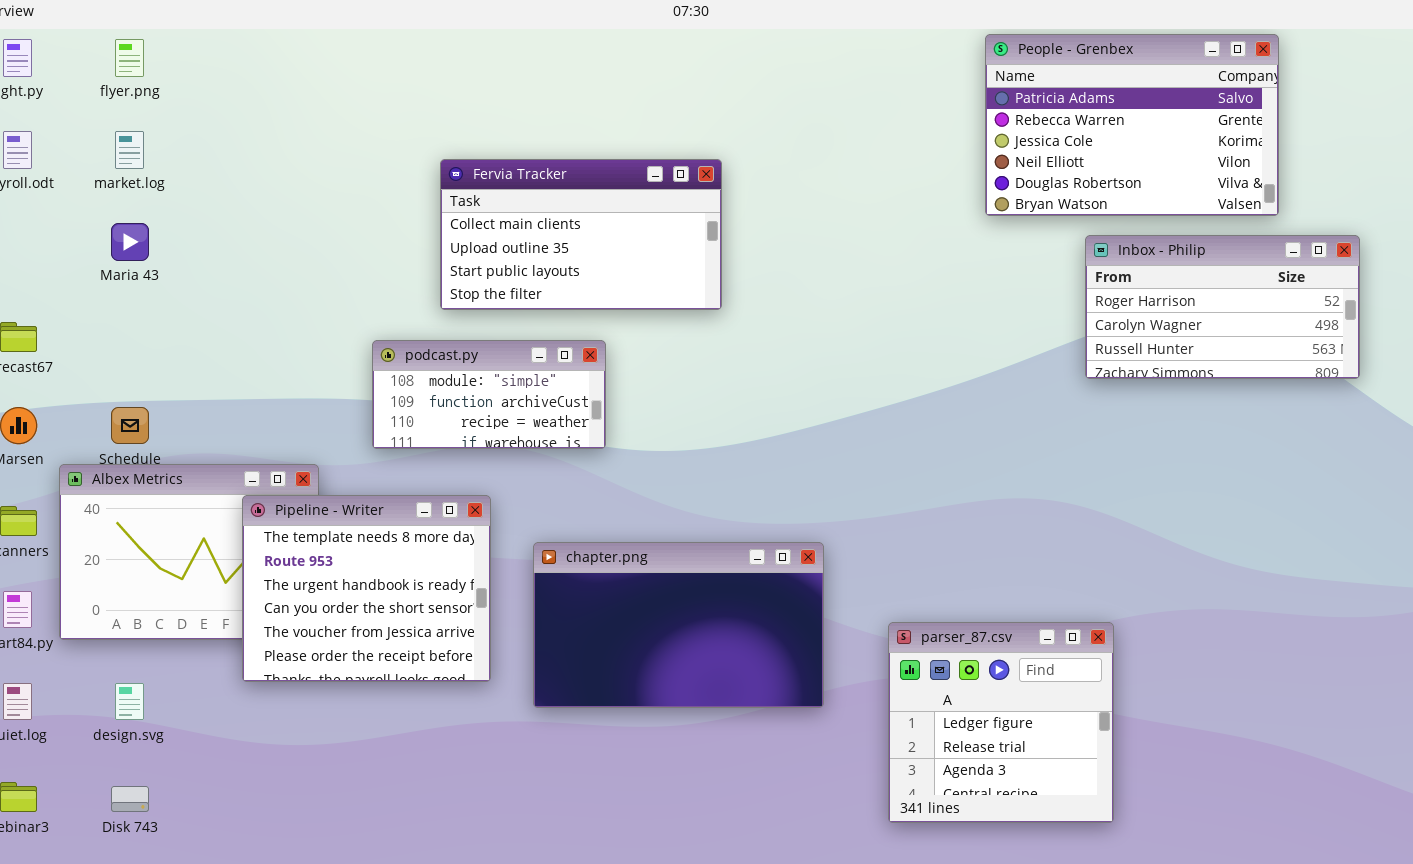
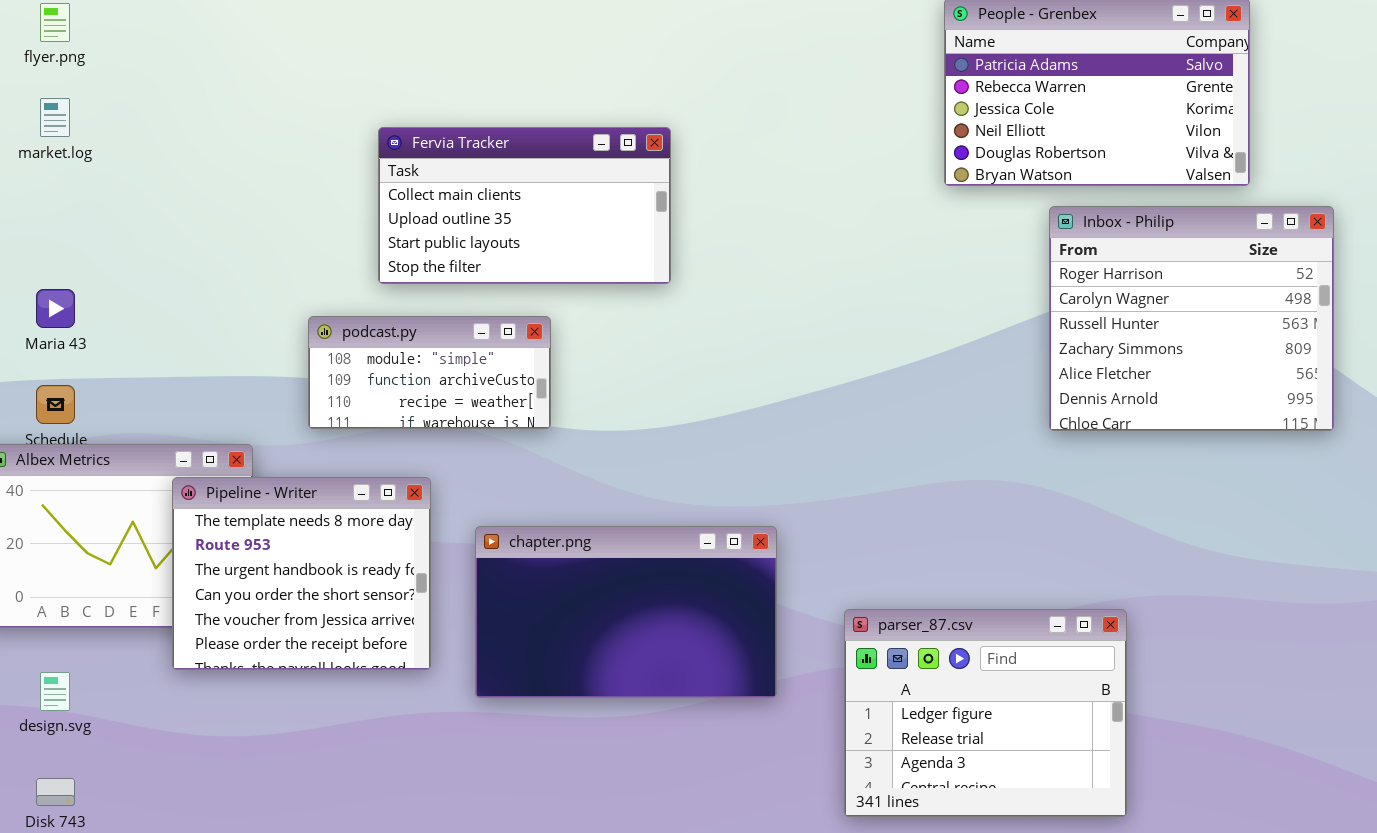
Maria 43: [111,223,149,261] -> [36,289,75,328], moved
Inbox - Philip: [1085,235,1360,379] -> [1049,206,1334,431], resized
parser_87.csv: [888,622,1114,823] -> [844,609,1127,817], resized

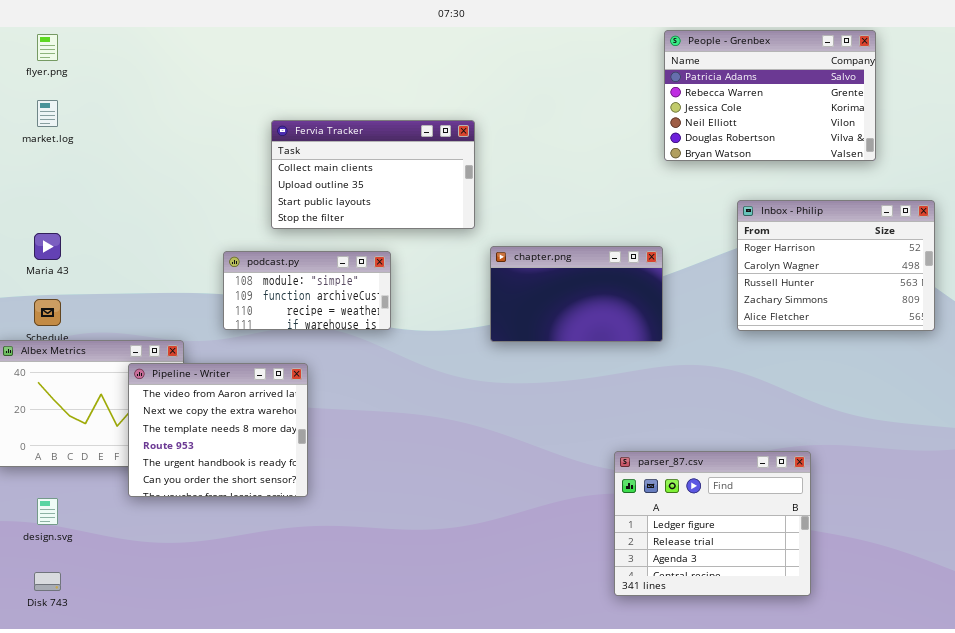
Inbox - Philip: [1049,206,1334,431] -> [737,200,935,331], resized
Pipeline - Writer: [172,477,431,670] -> [128,363,308,497], scrolled up 2 rows
chapter.png: [475,526,777,698] -> [490,246,663,342], moved, resized
parser_87.csv: [844,609,1127,817] -> [614,451,811,596], moved

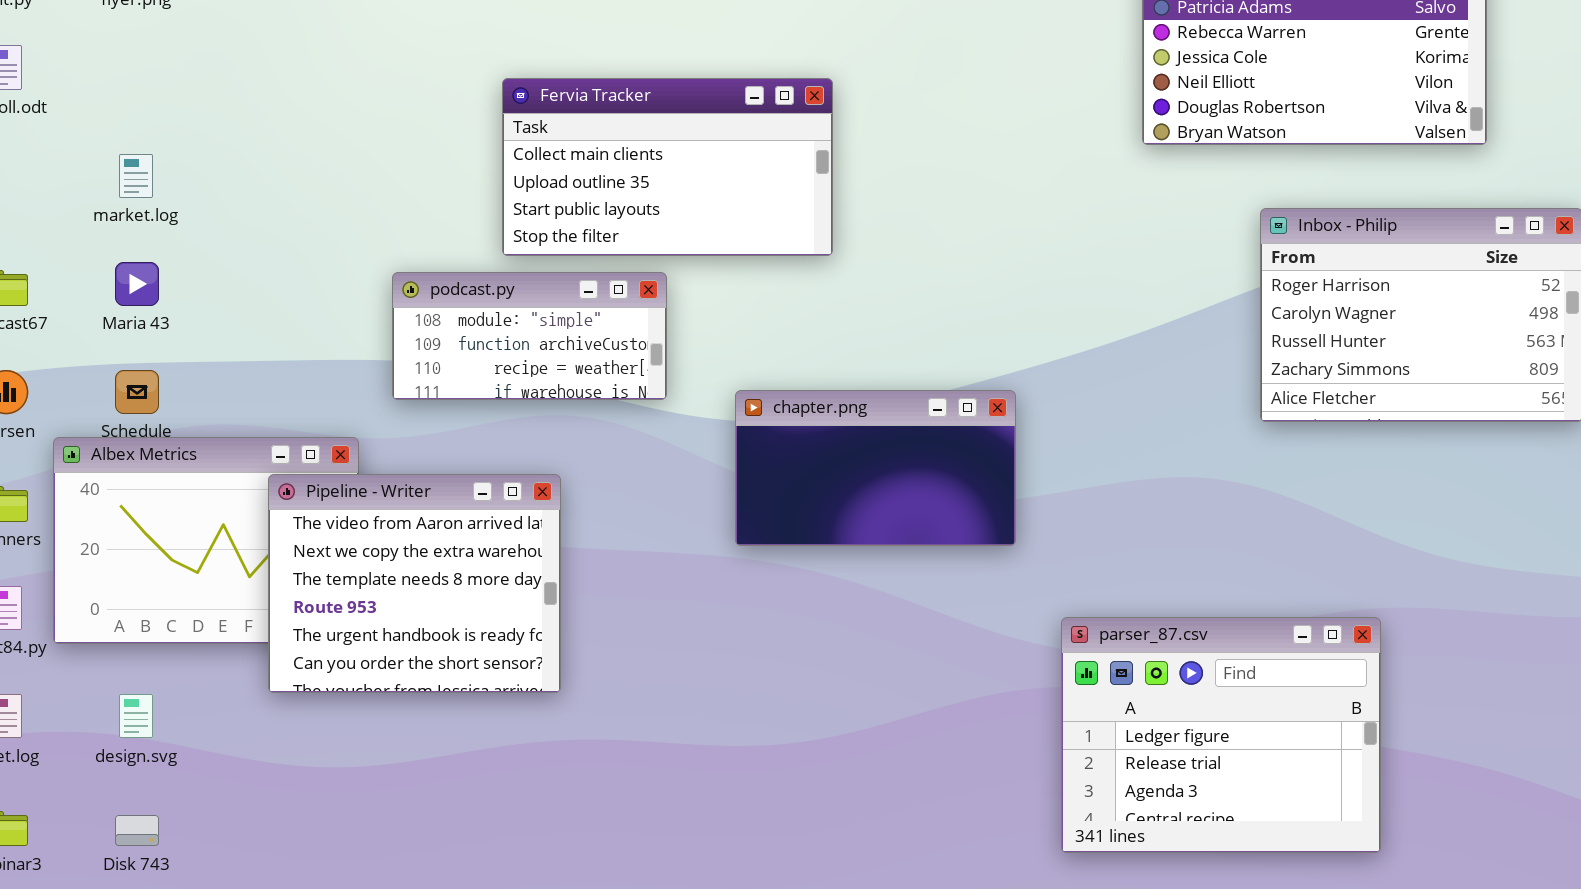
market.log: [37,100,58,127] -> [119,154,153,198], moved
chapter.png: [490,246,663,342] -> [735,390,1016,546], moved
podcast.py: [223,251,391,330] -> [392,272,667,400], moved

